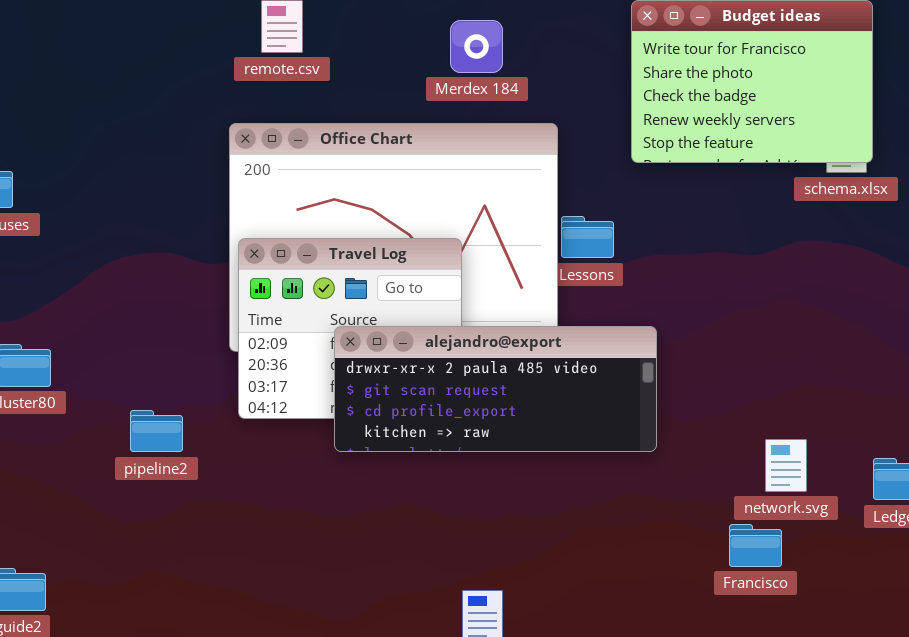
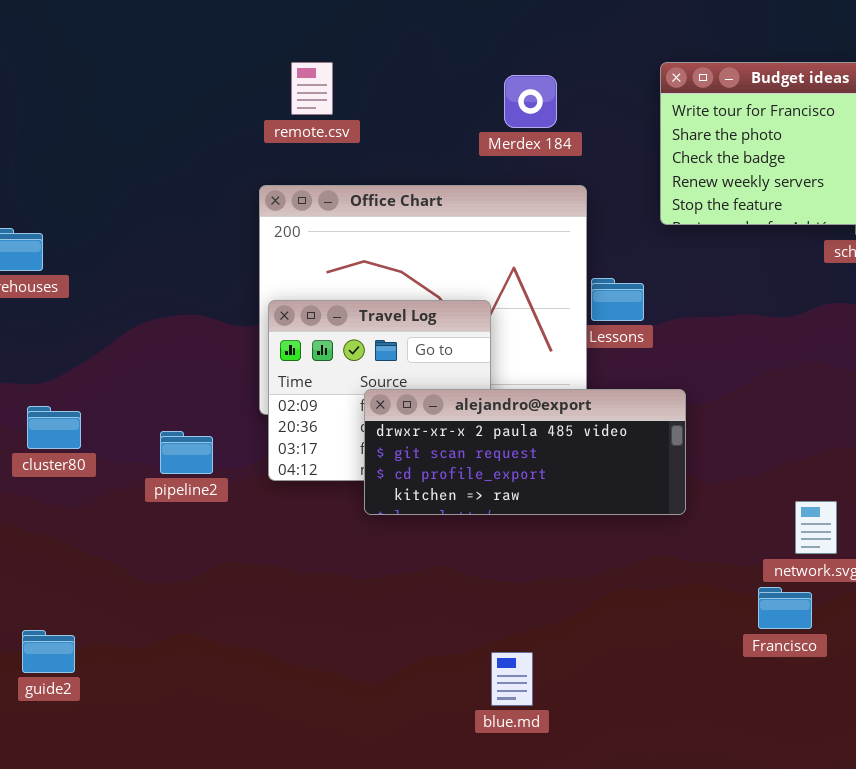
Merdex 184: [450,20,503,73] -> [504,75,557,128], moved
pipeline2: [130,410,183,452] -> [160,431,213,474], moved

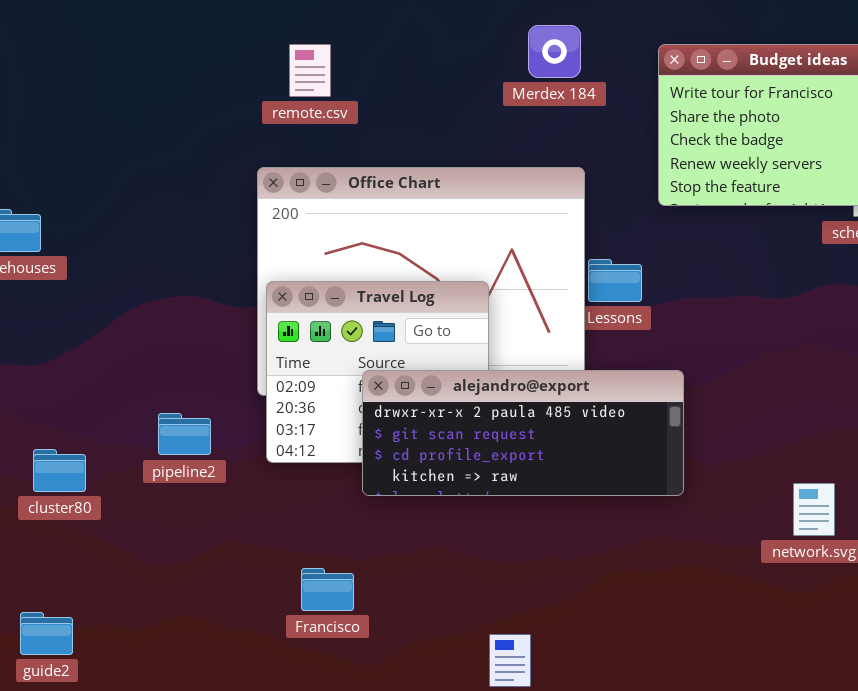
Merdex 184: [504,75,557,128] -> [528,25,581,78], moved
cluster80: [27,406,81,449] -> [33,449,86,492], moved
Francisco: [758,587,812,629] -> [301,568,354,611], moved

